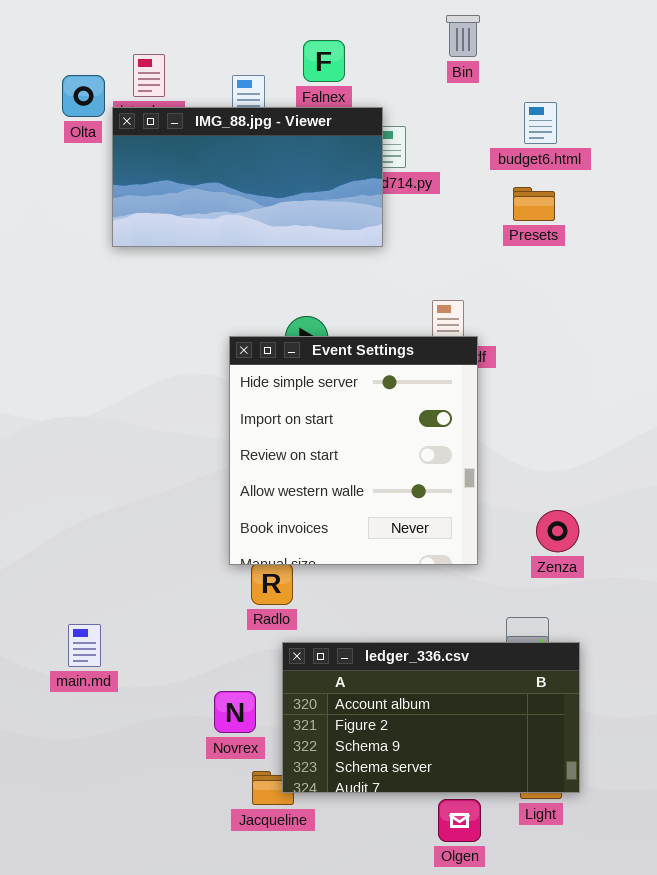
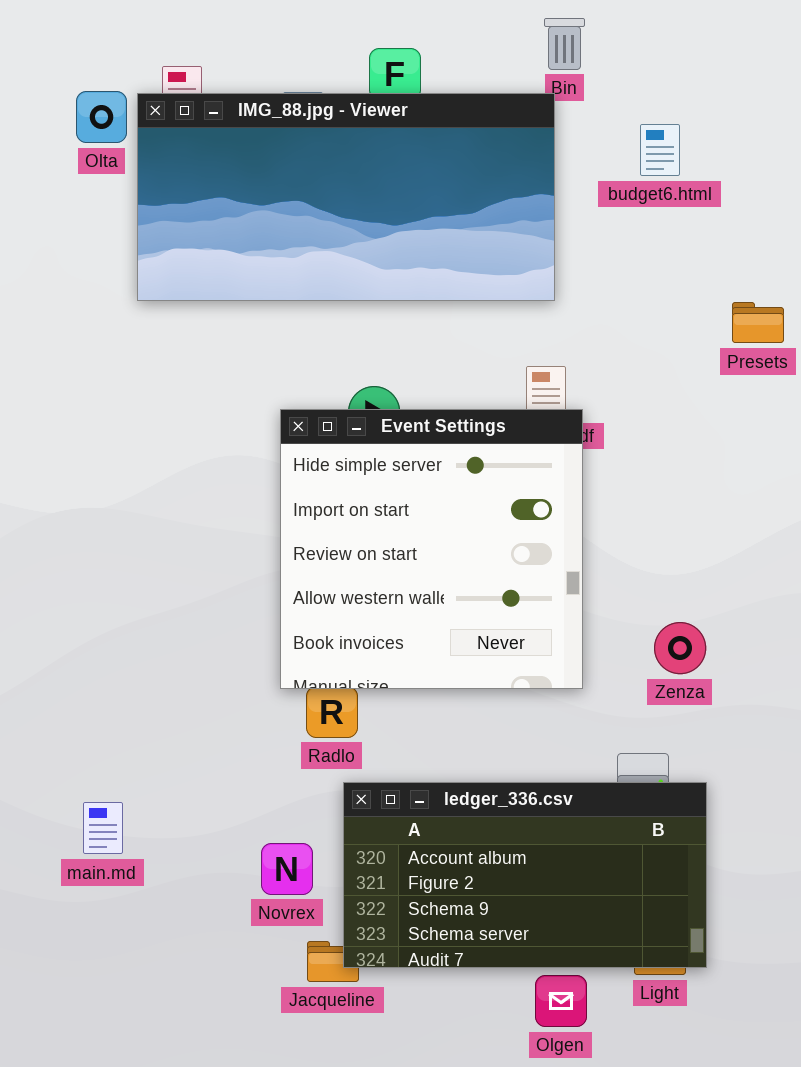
IMG_88.jpg - Viewer: [112,107,383,247] -> [137,93,555,301], resized
Presets: [513,187,555,221] -> [732,302,784,343], moved
main.md: [68,624,101,667] -> [83,802,123,854], moved

